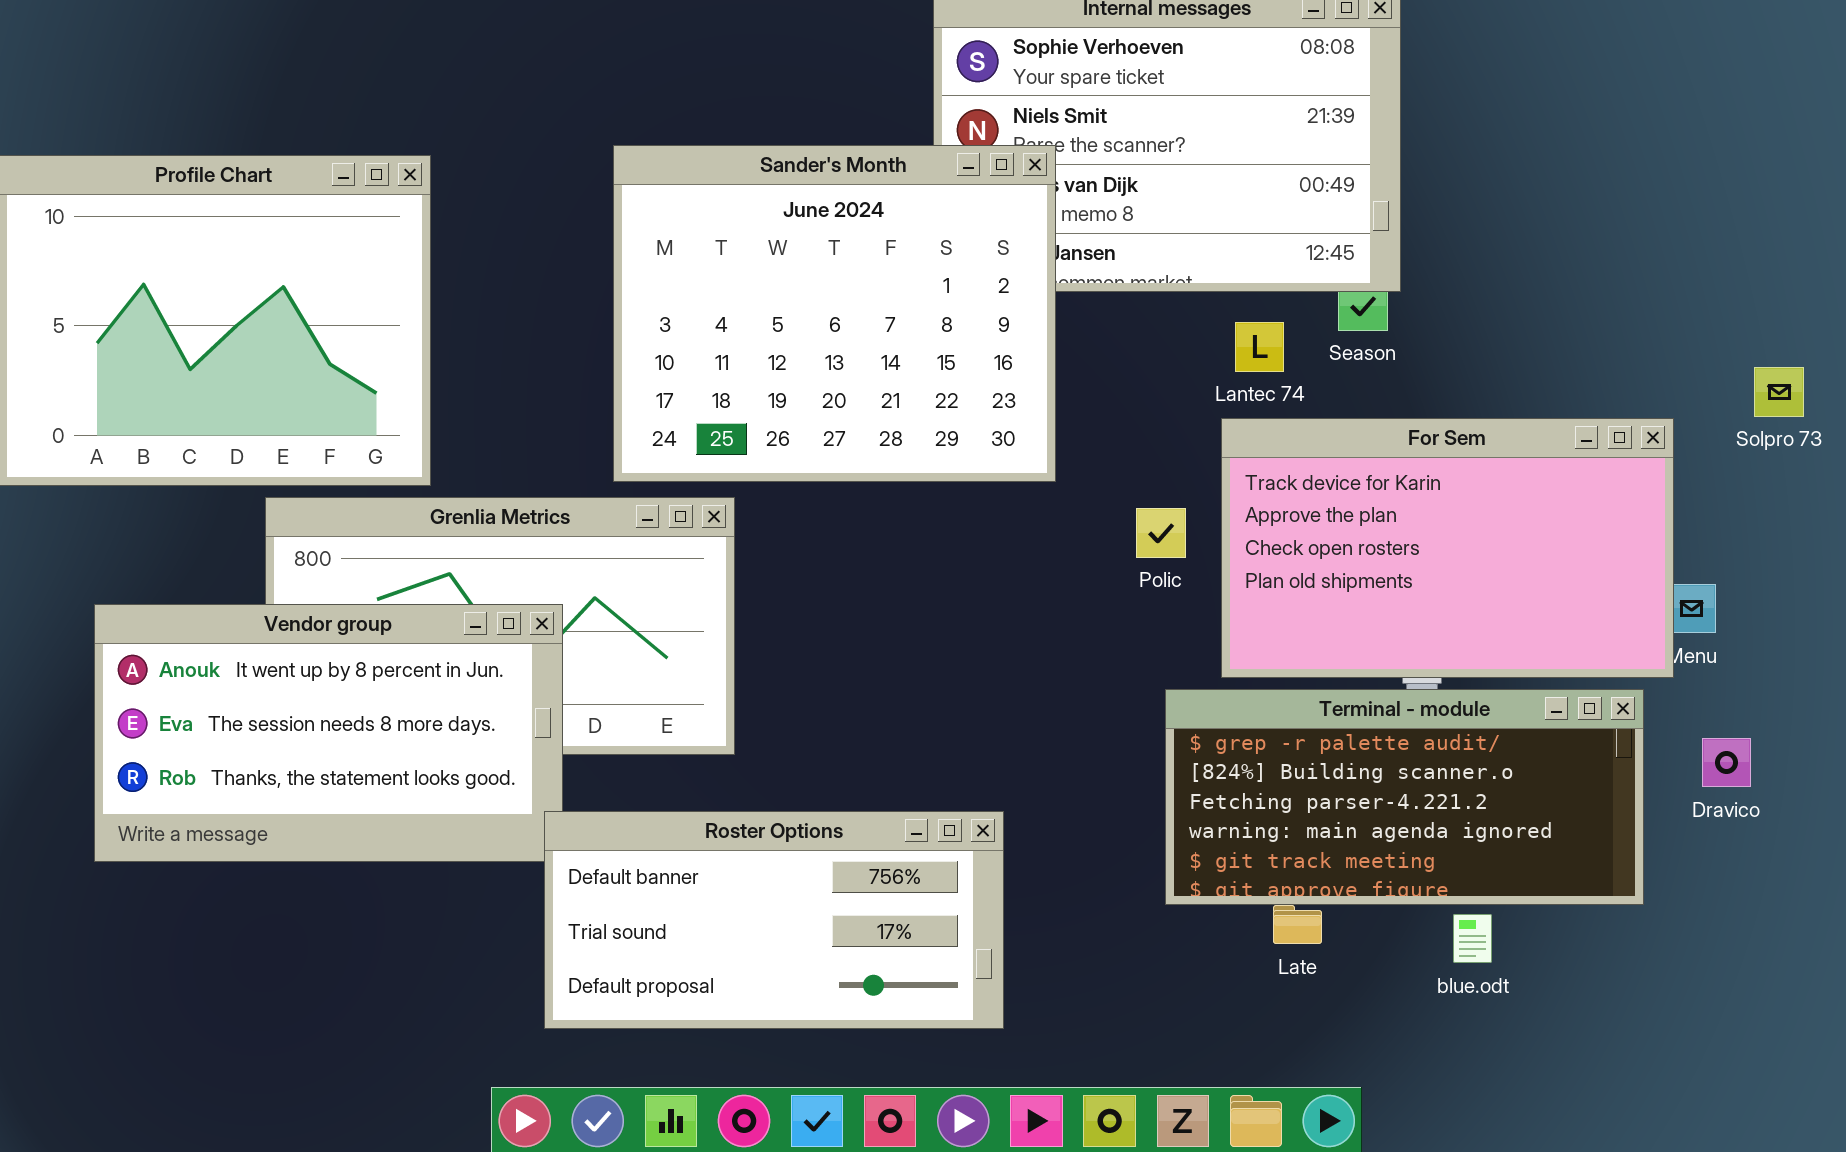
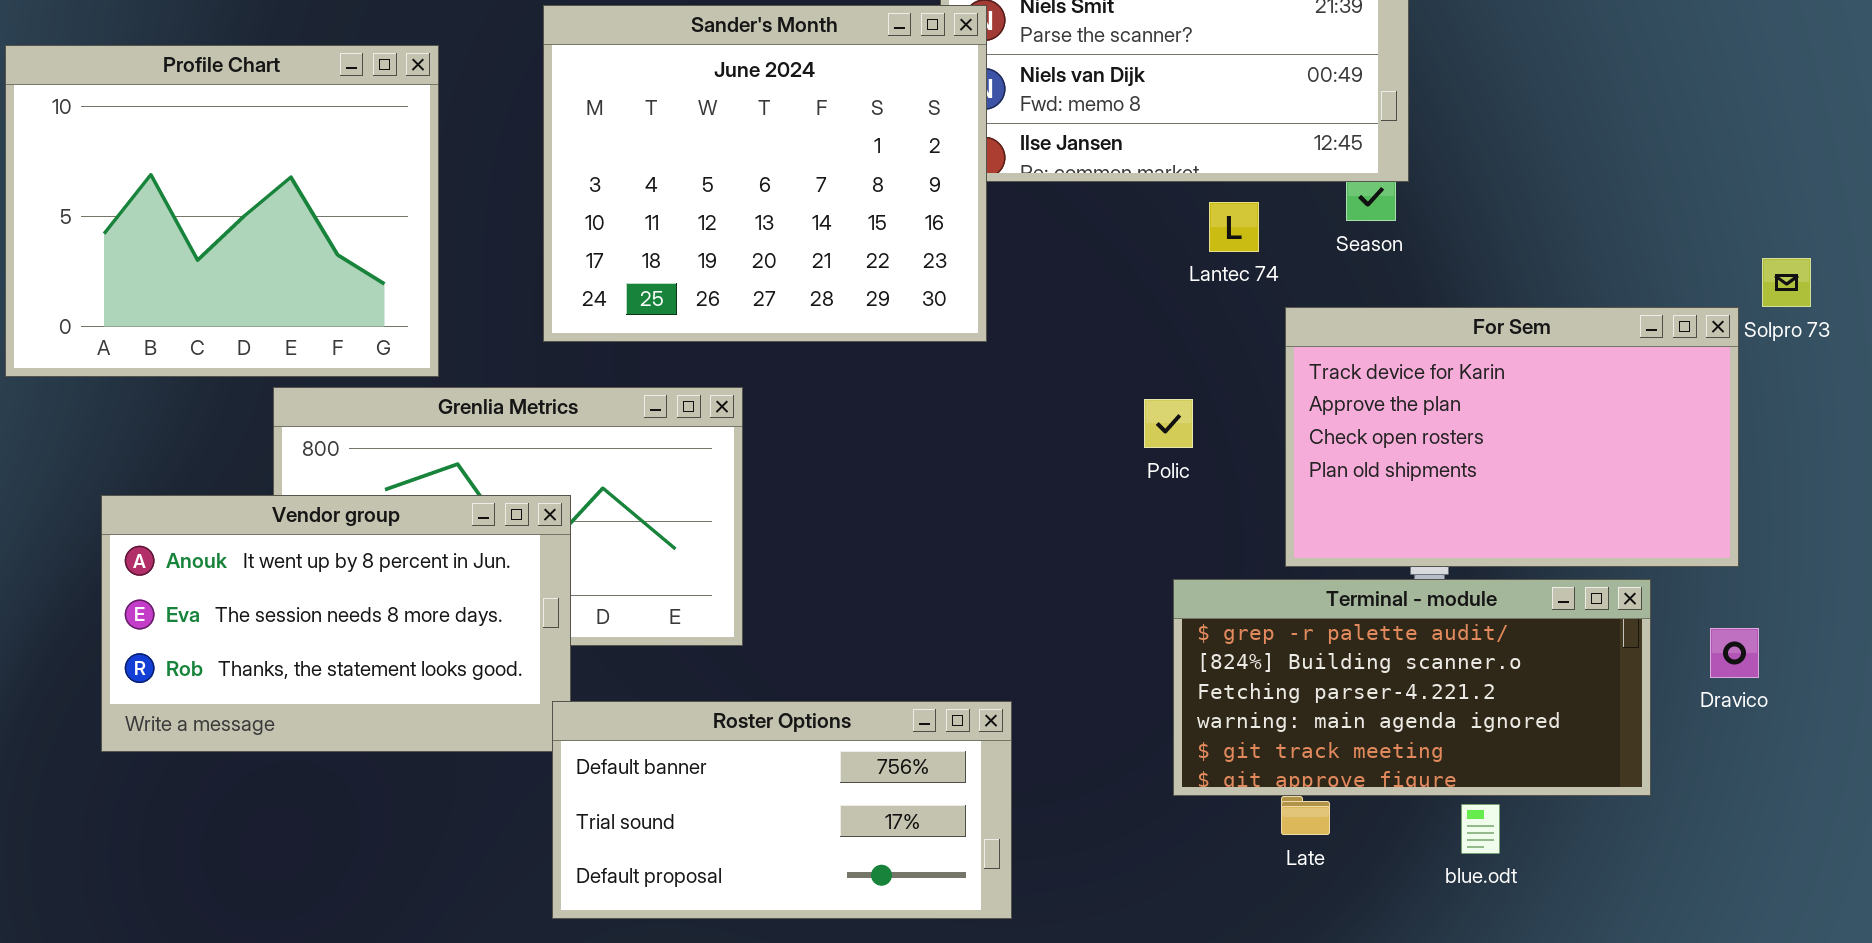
Sander's Month: [613,145,1056,482] -> [543,5,987,342], moved
Lantec 74: [1235,322,1284,372] -> [1209,202,1259,252], moved
For Sem: [1221,418,1674,678] -> [1285,307,1739,567], moved

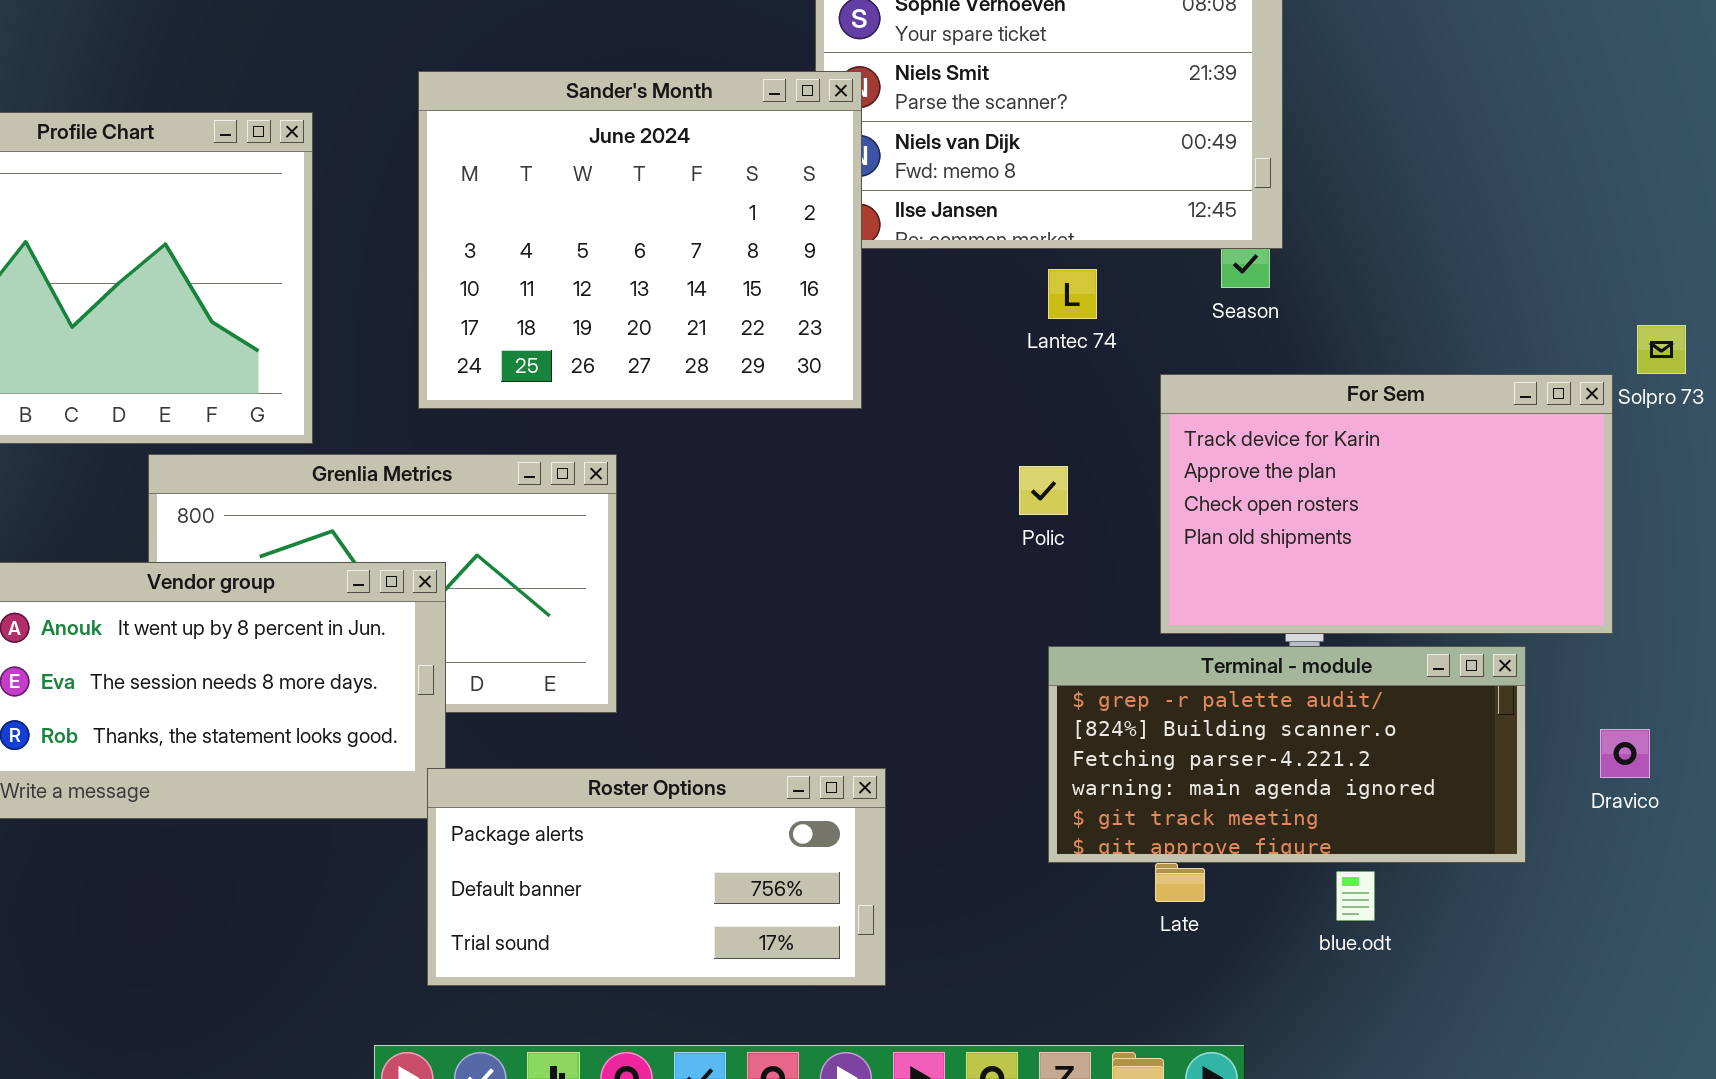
Lantec 74: [1209,202,1259,252] -> [1048,269,1097,319], moved
Dravico: [1710,628,1759,678] -> [1600,729,1650,778], moved
Roster Options: [552,701,1012,919] -> [427,768,886,986], scrolled up 1 row

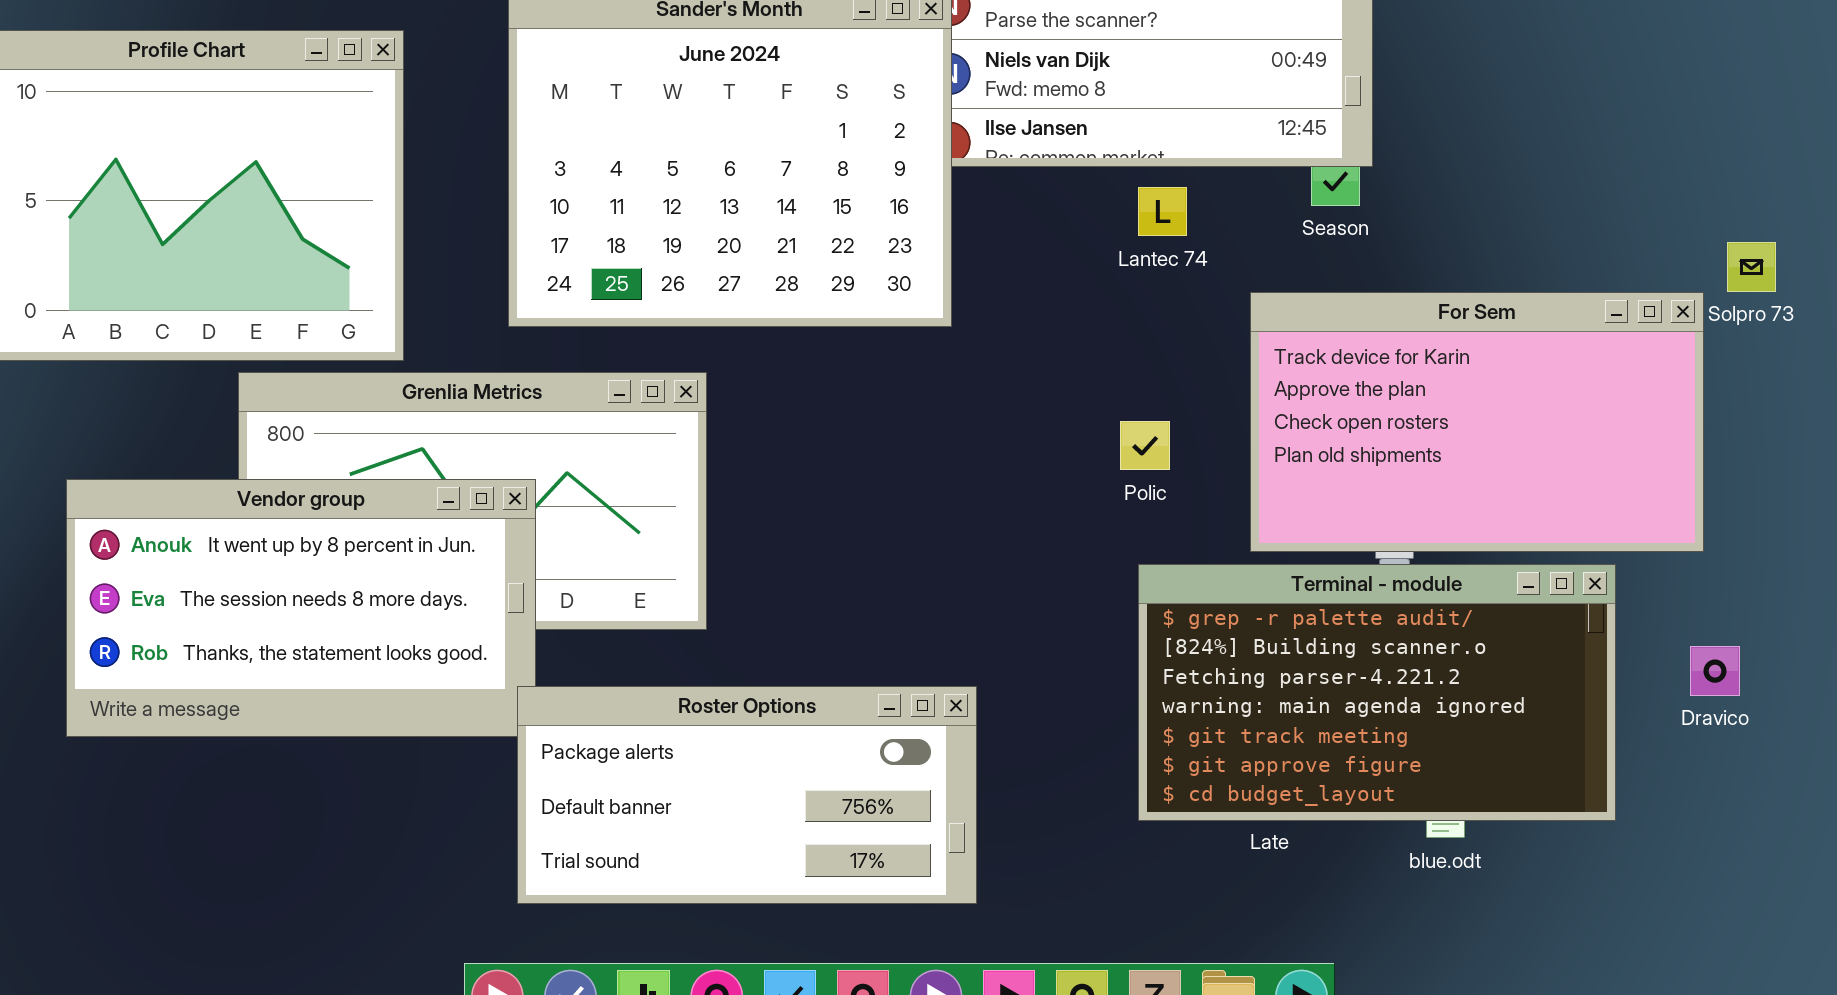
Polic: [1019,466,1068,515] -> [1120,421,1170,470], moved
Terminal - module: [1048,646,1526,863] -> [1138,564,1616,821], resized

